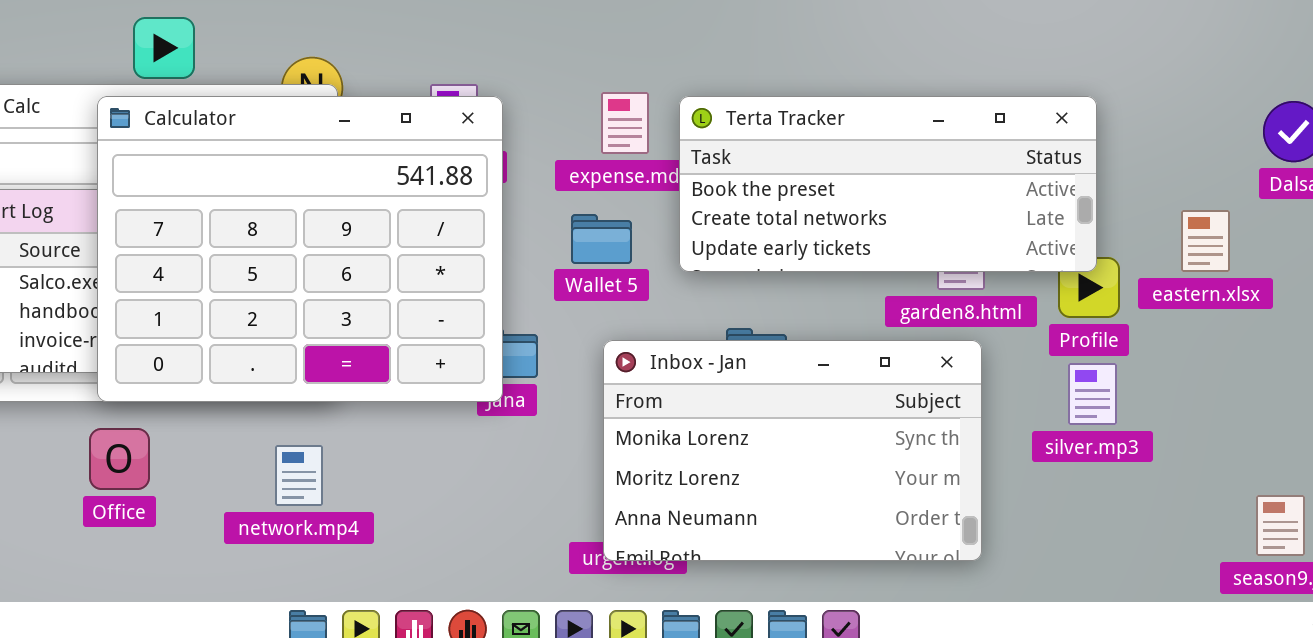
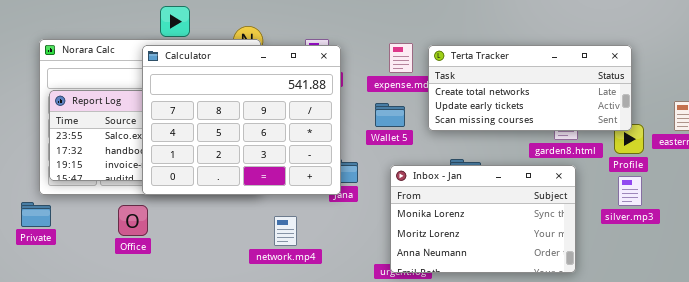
Terta Tracker: [679,96,1097,272] -> [428,45,632,131], scrolled down 1 row
Office: [89,428,150,490] -> [118,205,148,236], moved
network.mp4: [275,445,323,506] -> [274,216,297,246], moved

